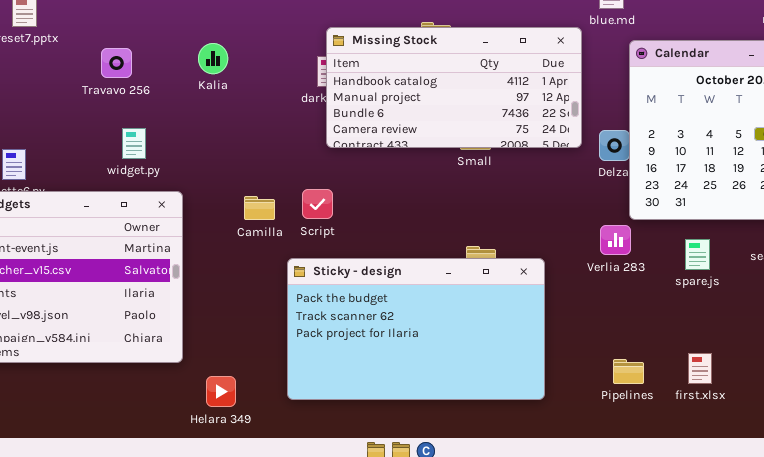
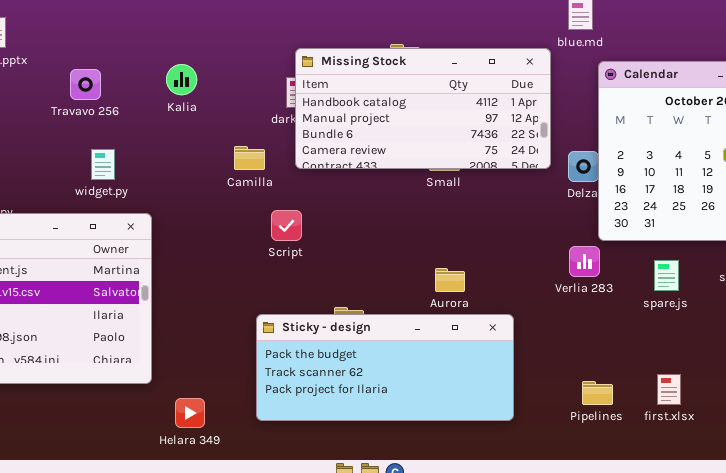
Camilla: [244,196,275,220] -> [234,146,265,170], moved
Sticky - design: [287,258,545,400] -> [256,314,514,421], resized

